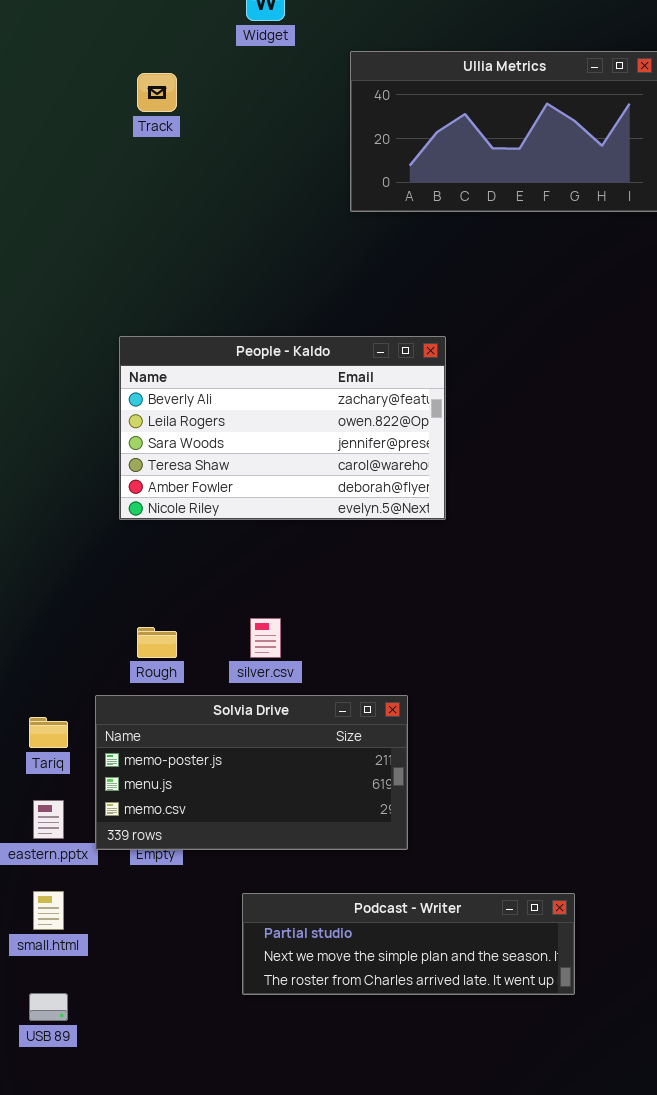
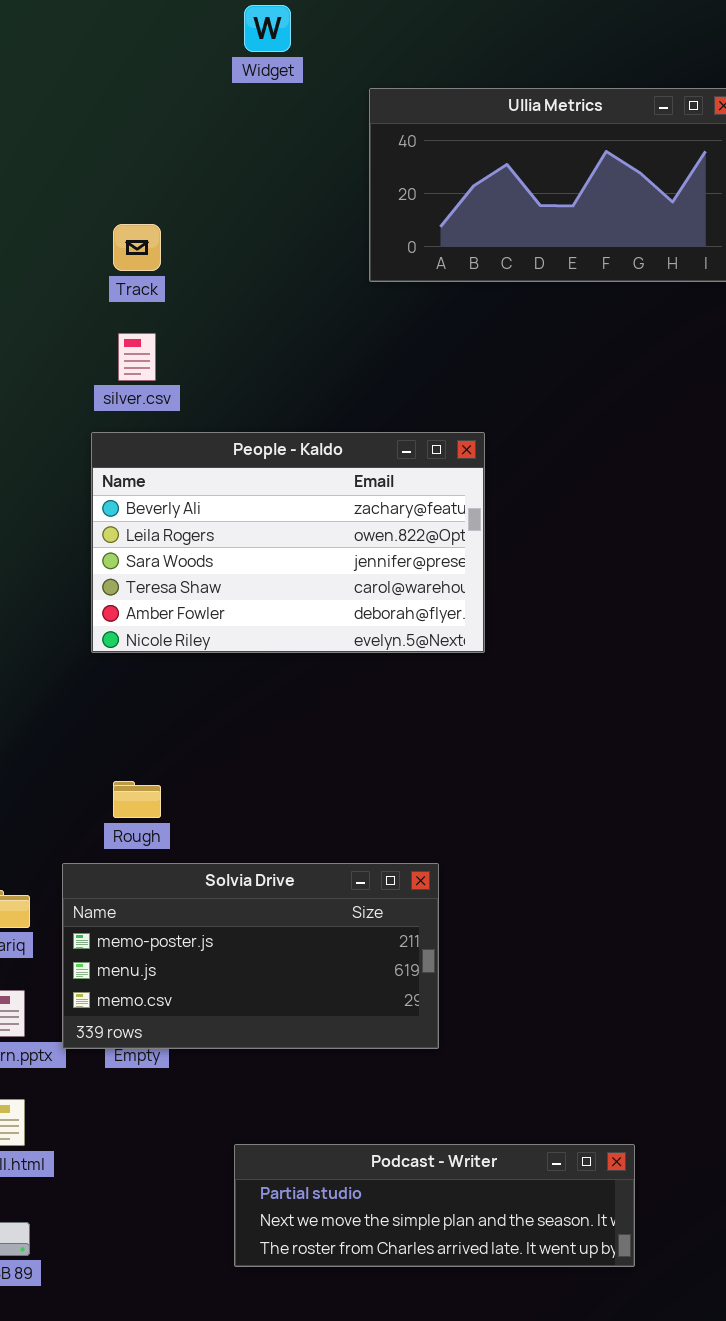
Track: [137,73,177,112] -> [113,224,161,271], moved
silver.csv: [250,618,281,658] -> [118,333,156,381], moved
Podcast - Writer: [242,893,575,995] -> [234,1144,635,1267], moved

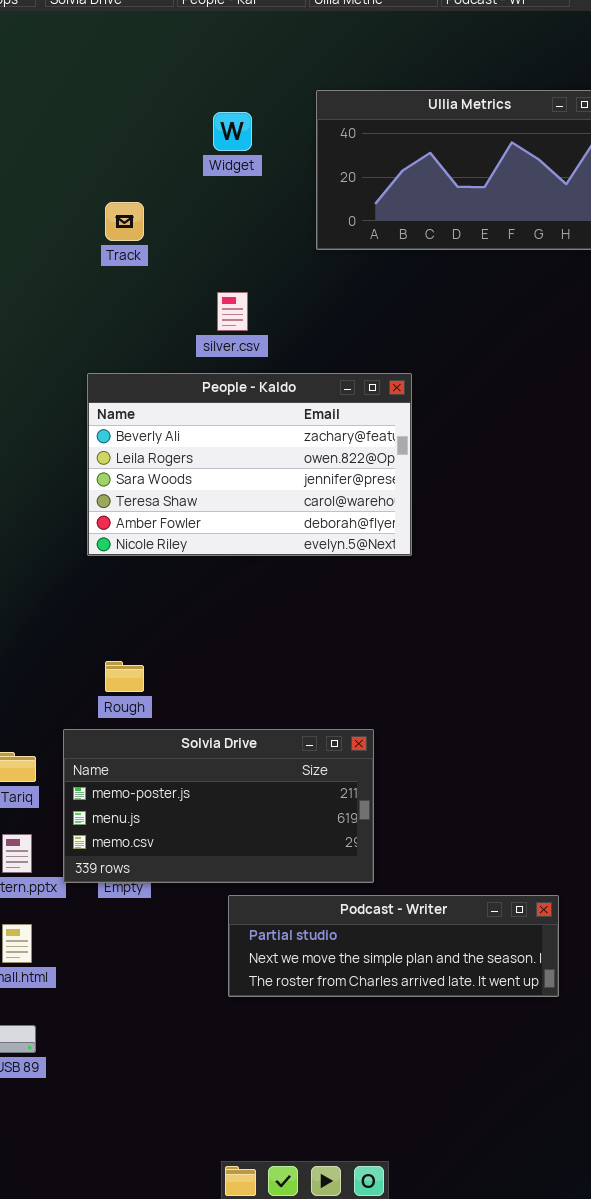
Widget: [244,5,291,52] -> [213,112,252,151], moved
silver.csv: [118,333,156,381] -> [217,292,248,331], moved
Podcast - Writer: [234,1144,635,1267] -> [228,895,559,997], moved

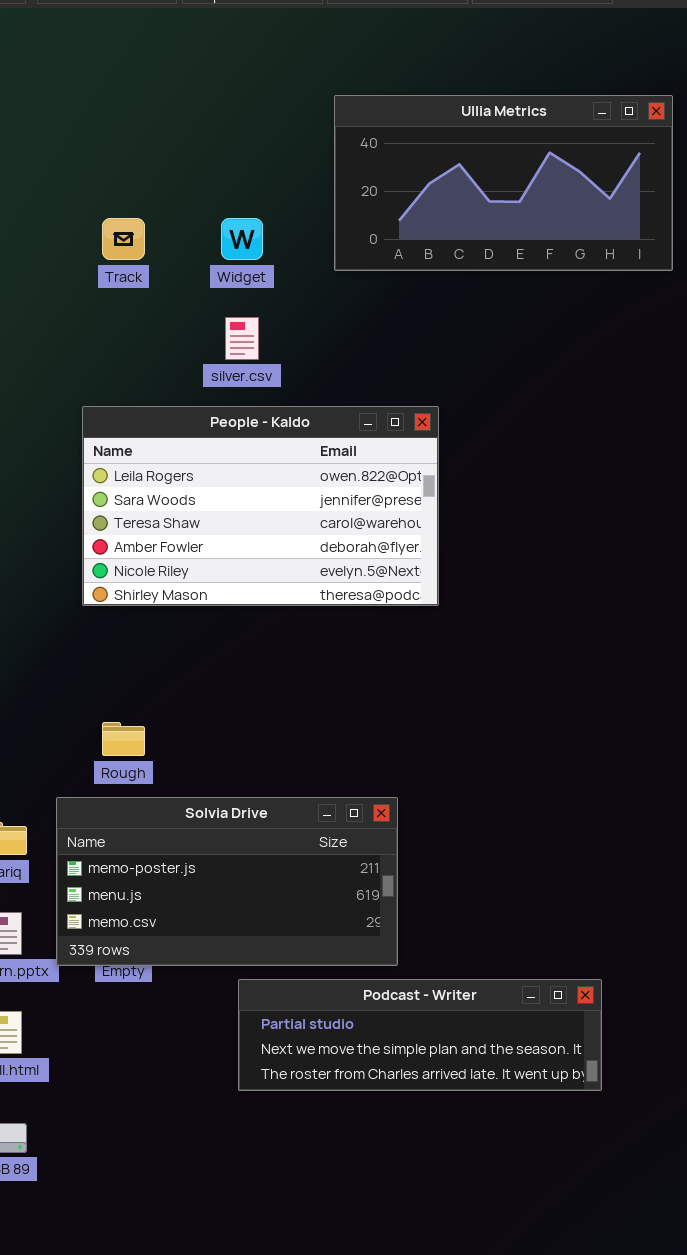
Widget: [213,112,252,151] -> [221,218,263,260], moved
People - Kaldo: [87,373,412,556] -> [82,406,439,606], scrolled down 1 row

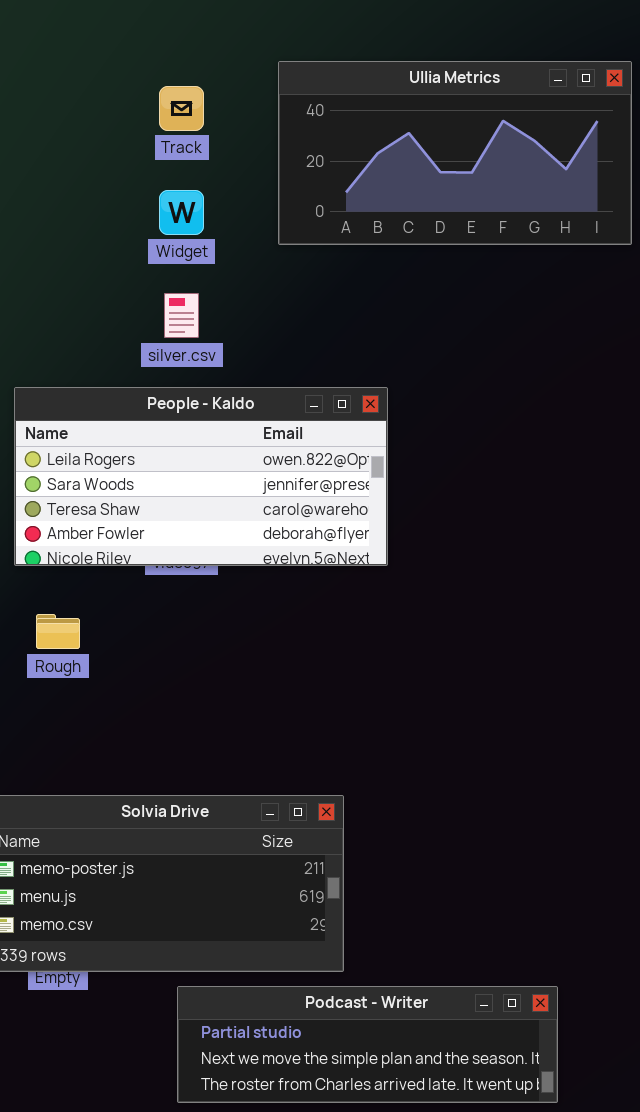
Track: [102,218,145,260] -> [159,86,204,131], moved
People - Kaldo: [82,406,439,606] -> [14,387,388,566], resized
Rough: [102,722,145,756] -> [36,614,80,649], moved

